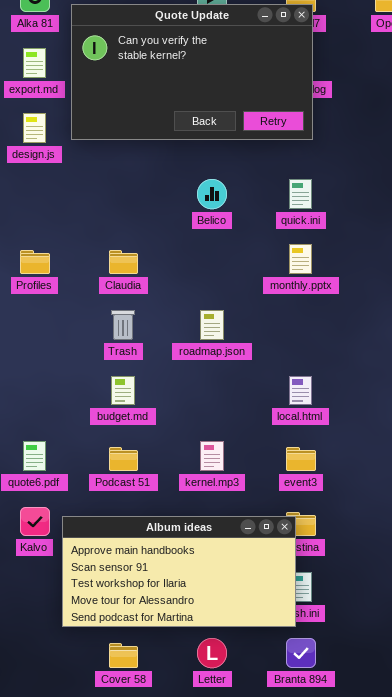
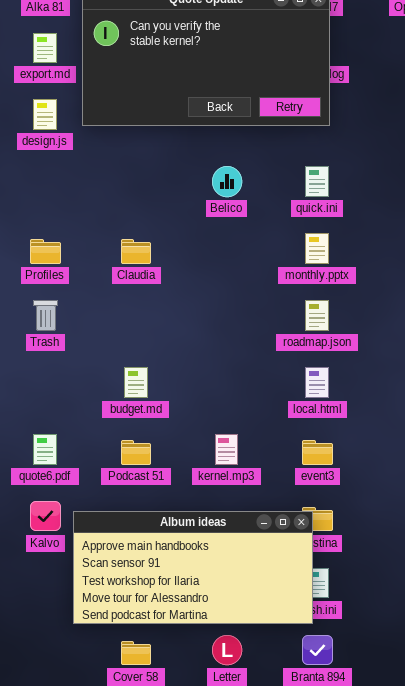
Trash: [111,310,135,340] -> [33,300,58,331], moved
roadmap.json: [200,310,224,340] -> [305,300,329,331], moved

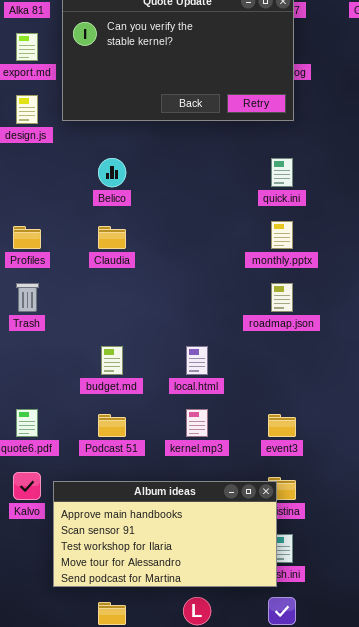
Belico: [212,166,242,197] -> [98,158,126,187], moved
local.html: [305,367,329,398] -> [186,346,208,375], moved

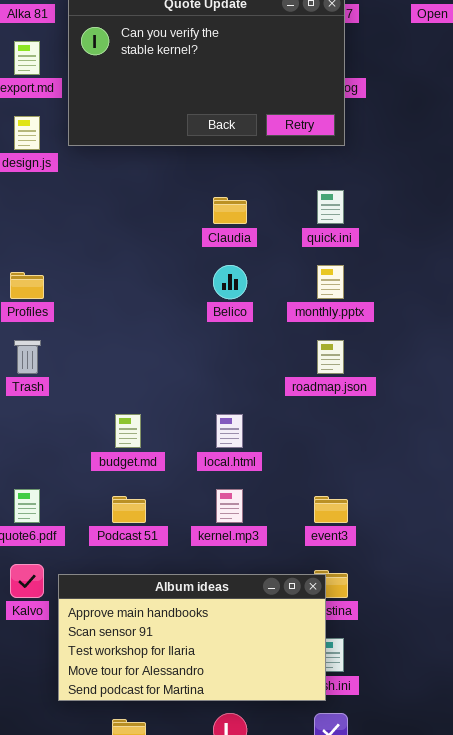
Belico: [98,158,126,187] -> [213,265,247,299], moved
Claudia: [98,226,126,249] -> [213,197,247,224], moved

